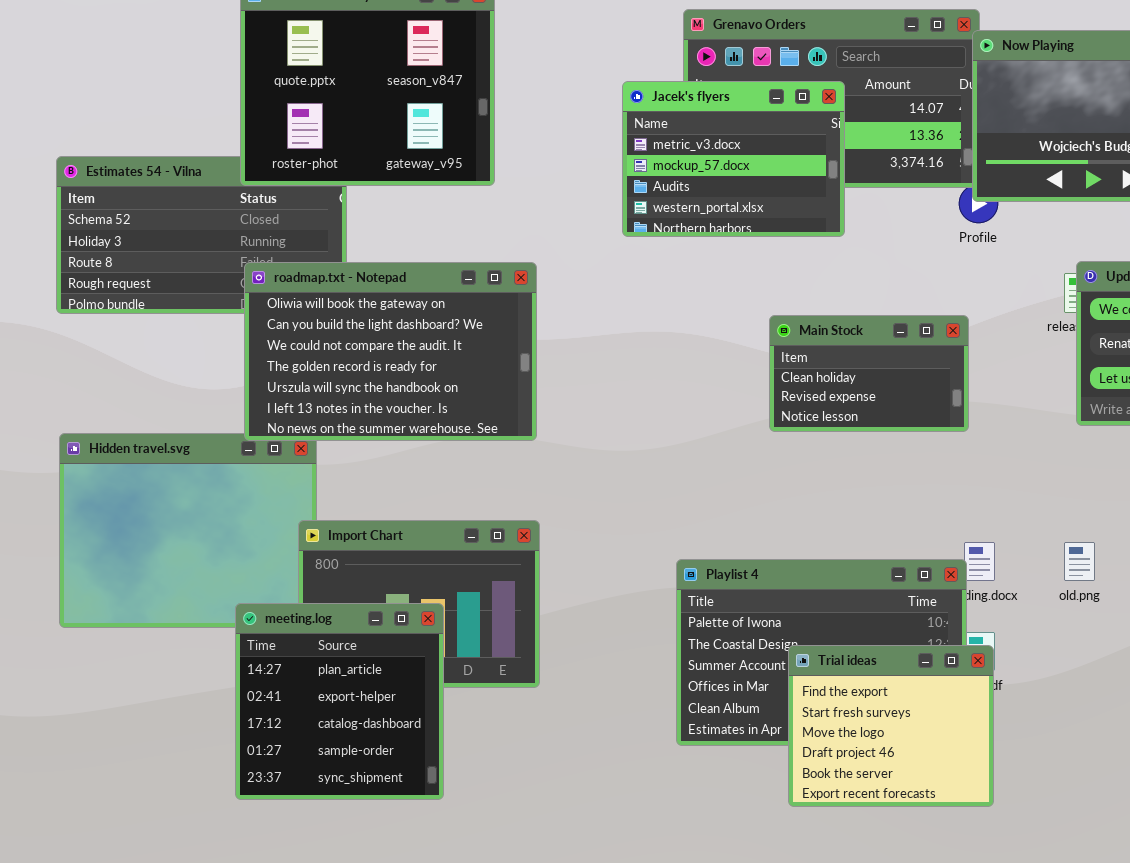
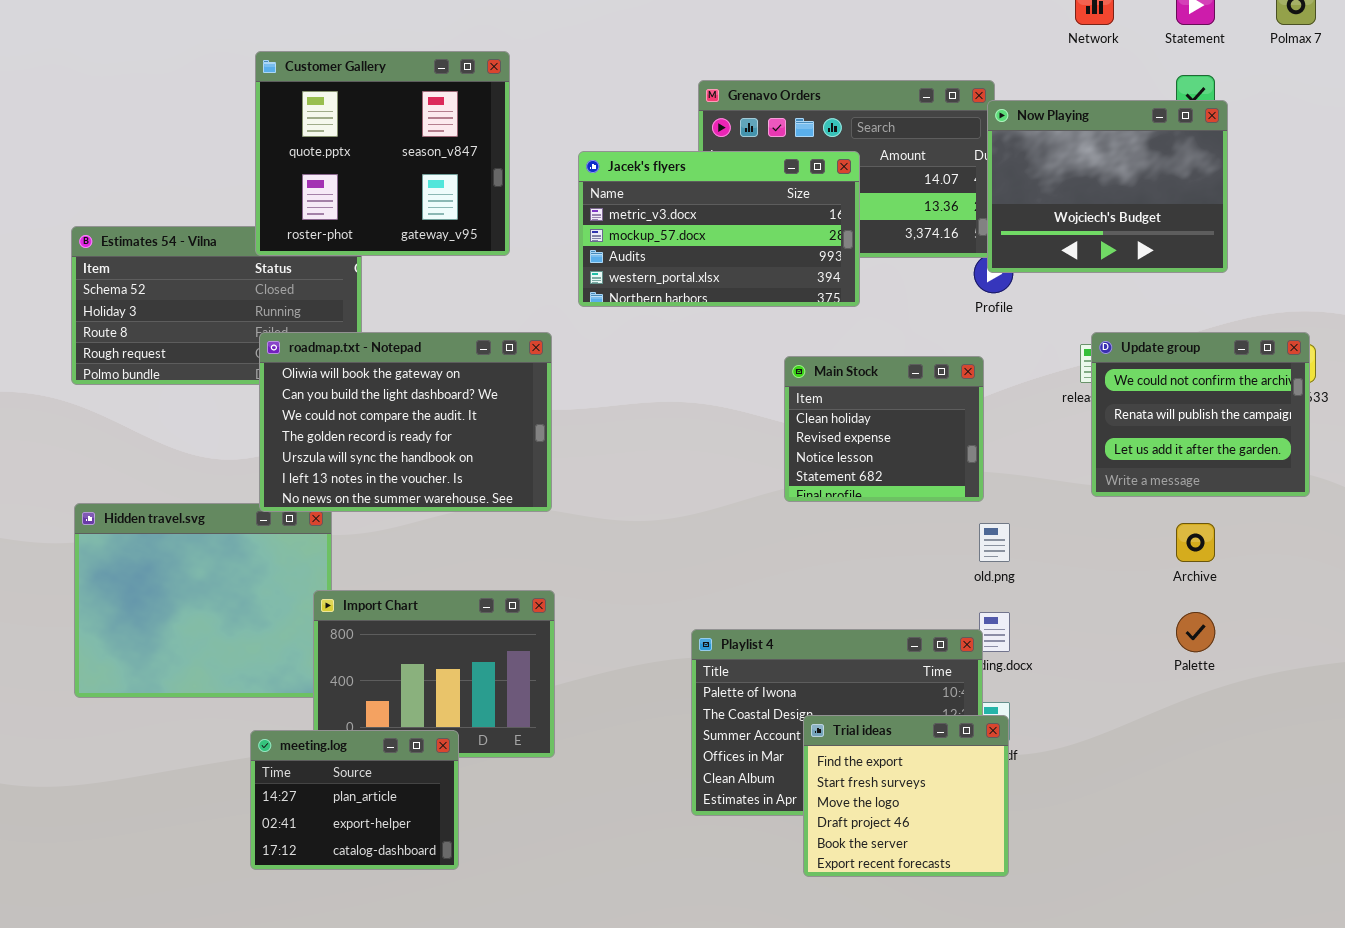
Jacek's flyers: [622,81,845,237] -> [578,151,860,307], resized
Main Stock: [769,315,969,432] -> [784,356,984,502], resized
old.png: [1064,542,1095,581] -> [979,523,1010,562], moved
meeting.log: [235,603,444,800] -> [250,730,459,870], resized

